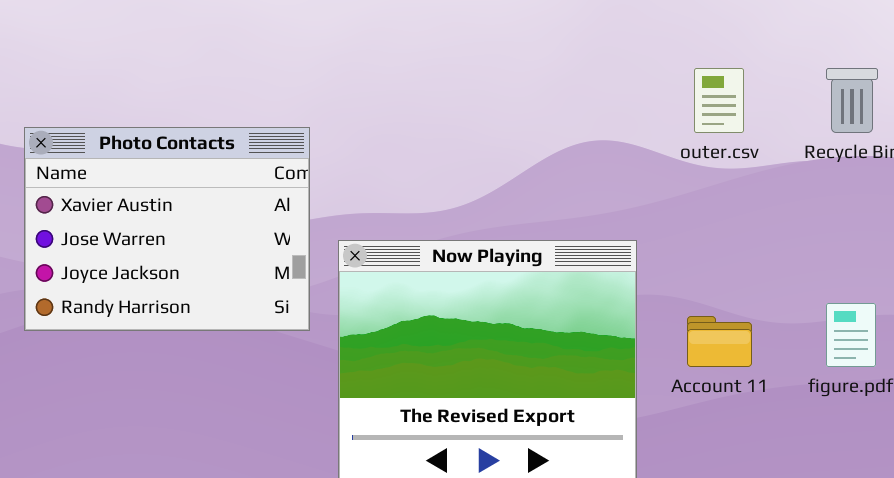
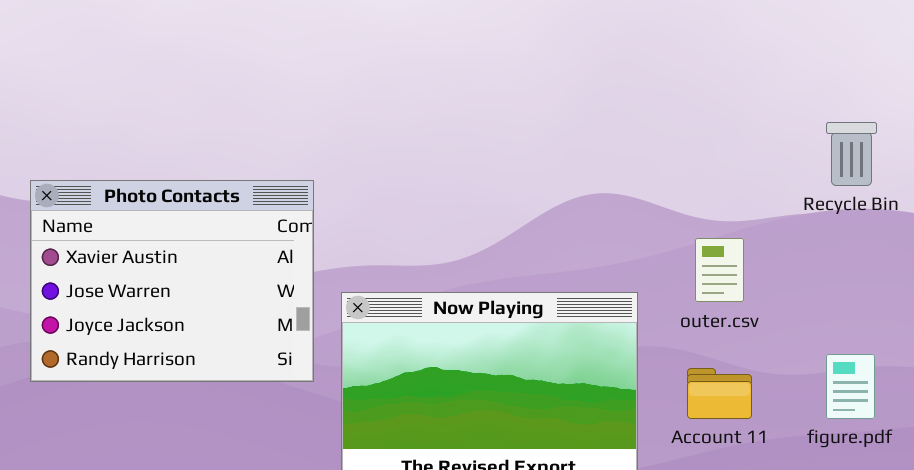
outer.csv: [694,68,744,133] -> [695,238,744,302], moved

